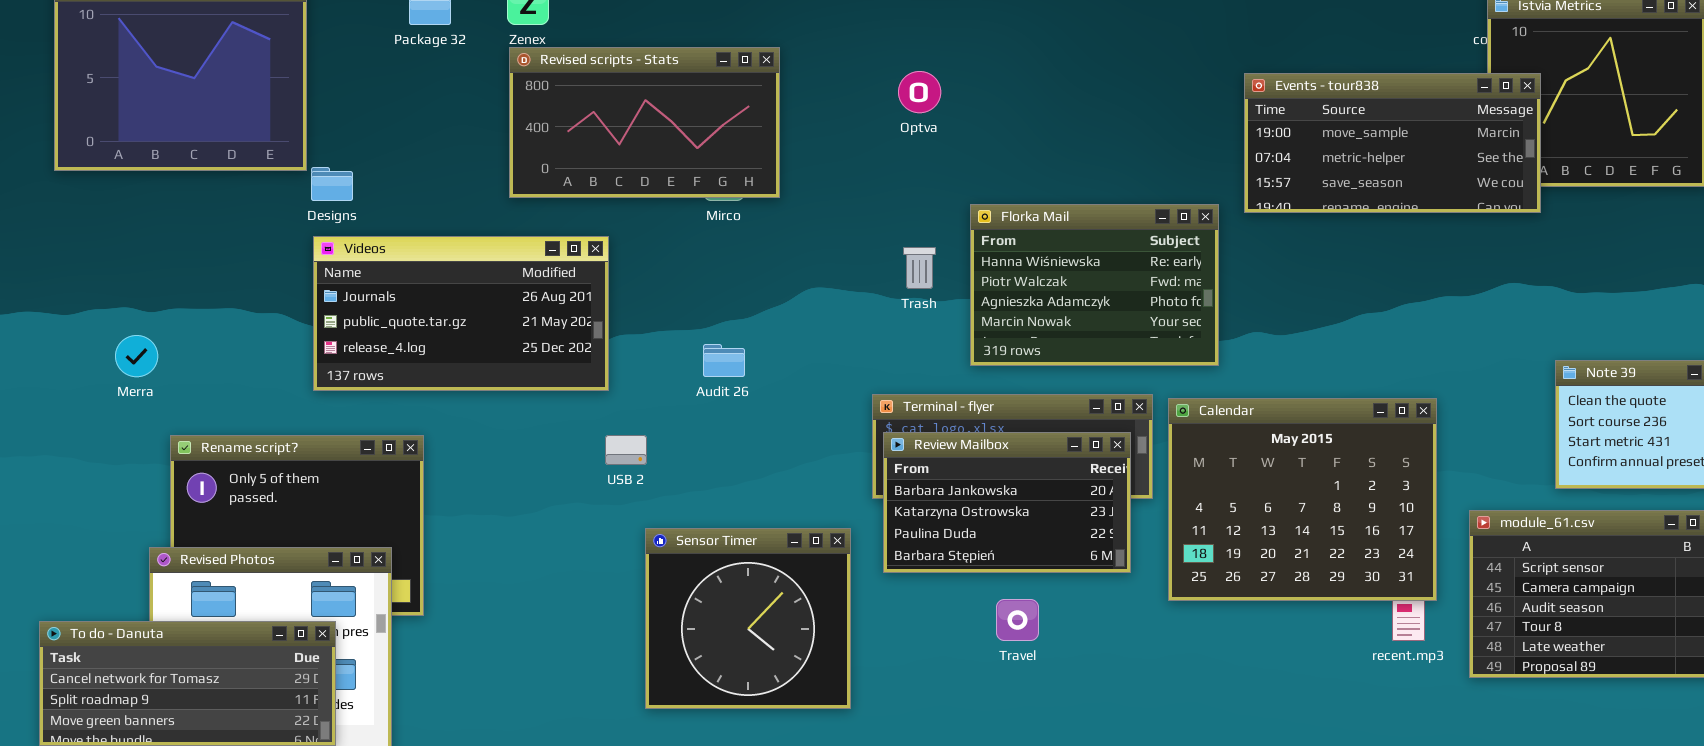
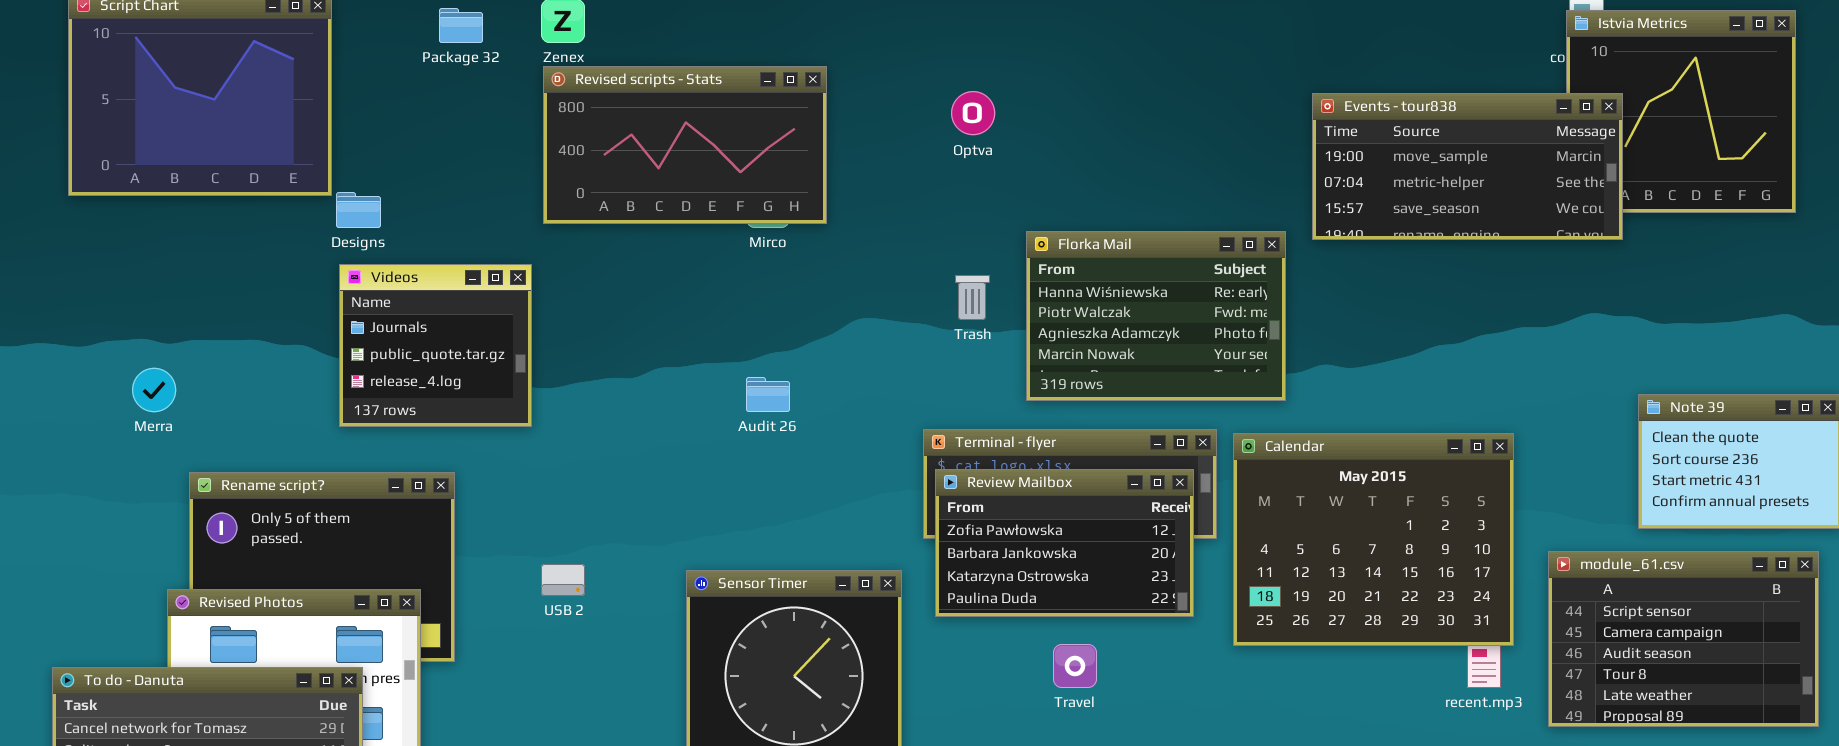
Videos: [313,236,609,391] -> [339,264,532,427], resized
Review Mailbox: [883,432,1131,573] -> [935,469,1194,617], scrolled up 1 row
USB 2: [605,435,647,465] -> [541,564,585,596], moved

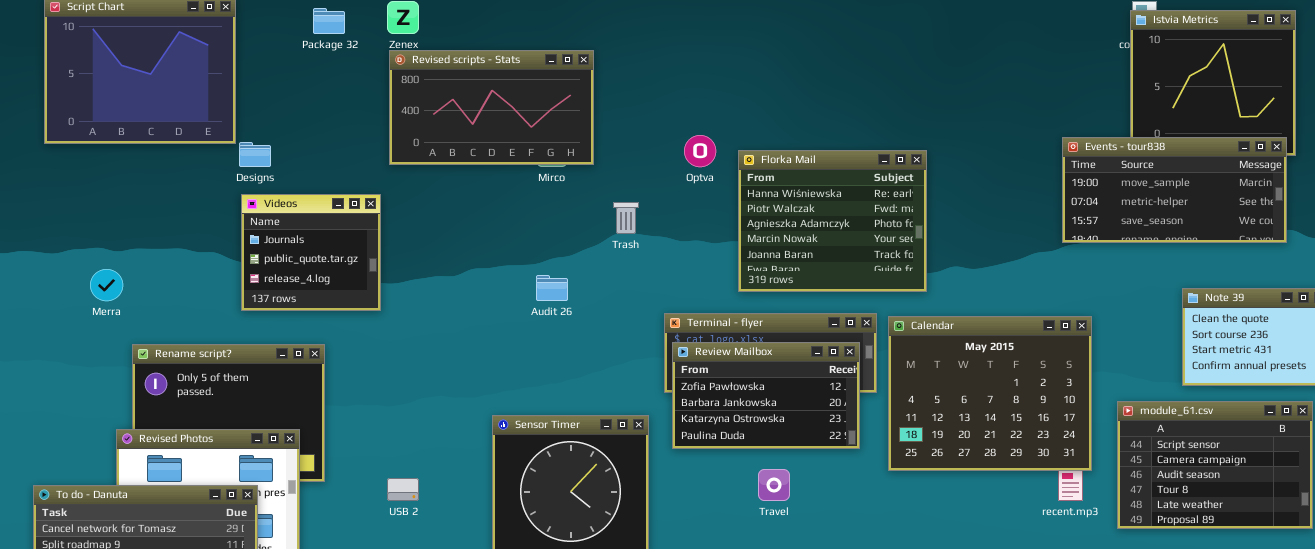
Optva: [951,91,995,135] -> [684,135,716,167], moved
Events - tour838: [1312,93,1623,240] -> [1062,137,1287,243], moved
Florka Mail: [1026,231,1286,401] -> [738,150,927,292], resized
Trash: [955,275,990,320] -> [613,202,639,234], moved
USB 2: [541,564,585,596] -> [387,478,419,501], moved

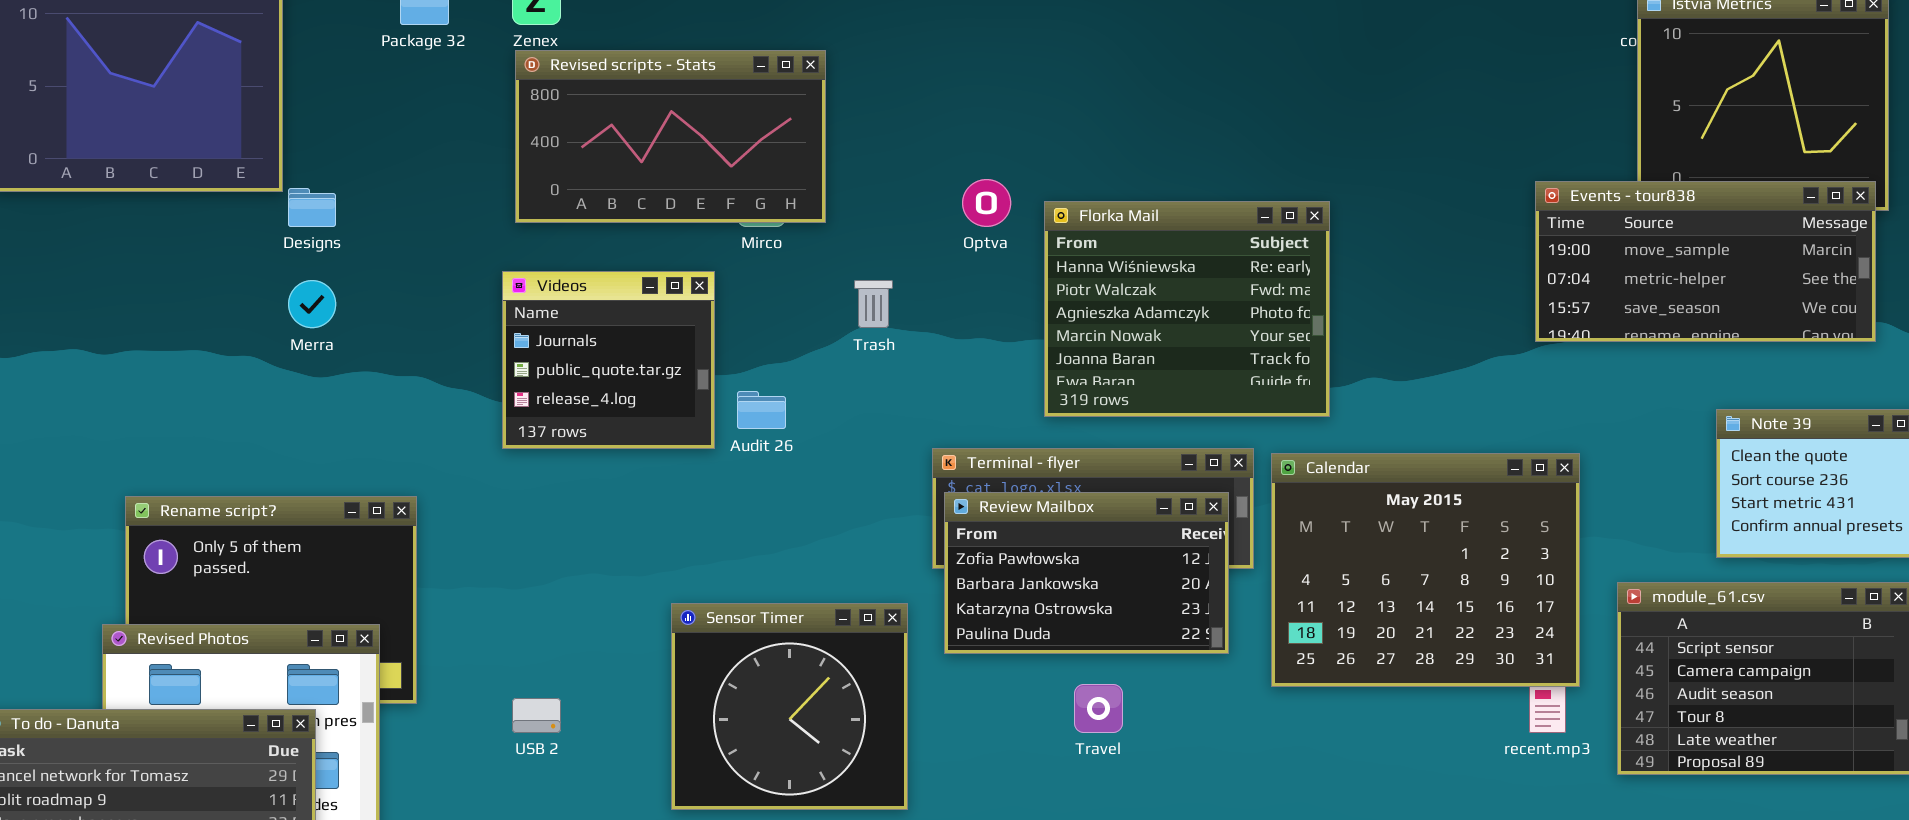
Videos: [241,194,381,311] -> [502,271,715,449], moved
Merra: [90,269,123,301] -> [288,280,336,328], moved

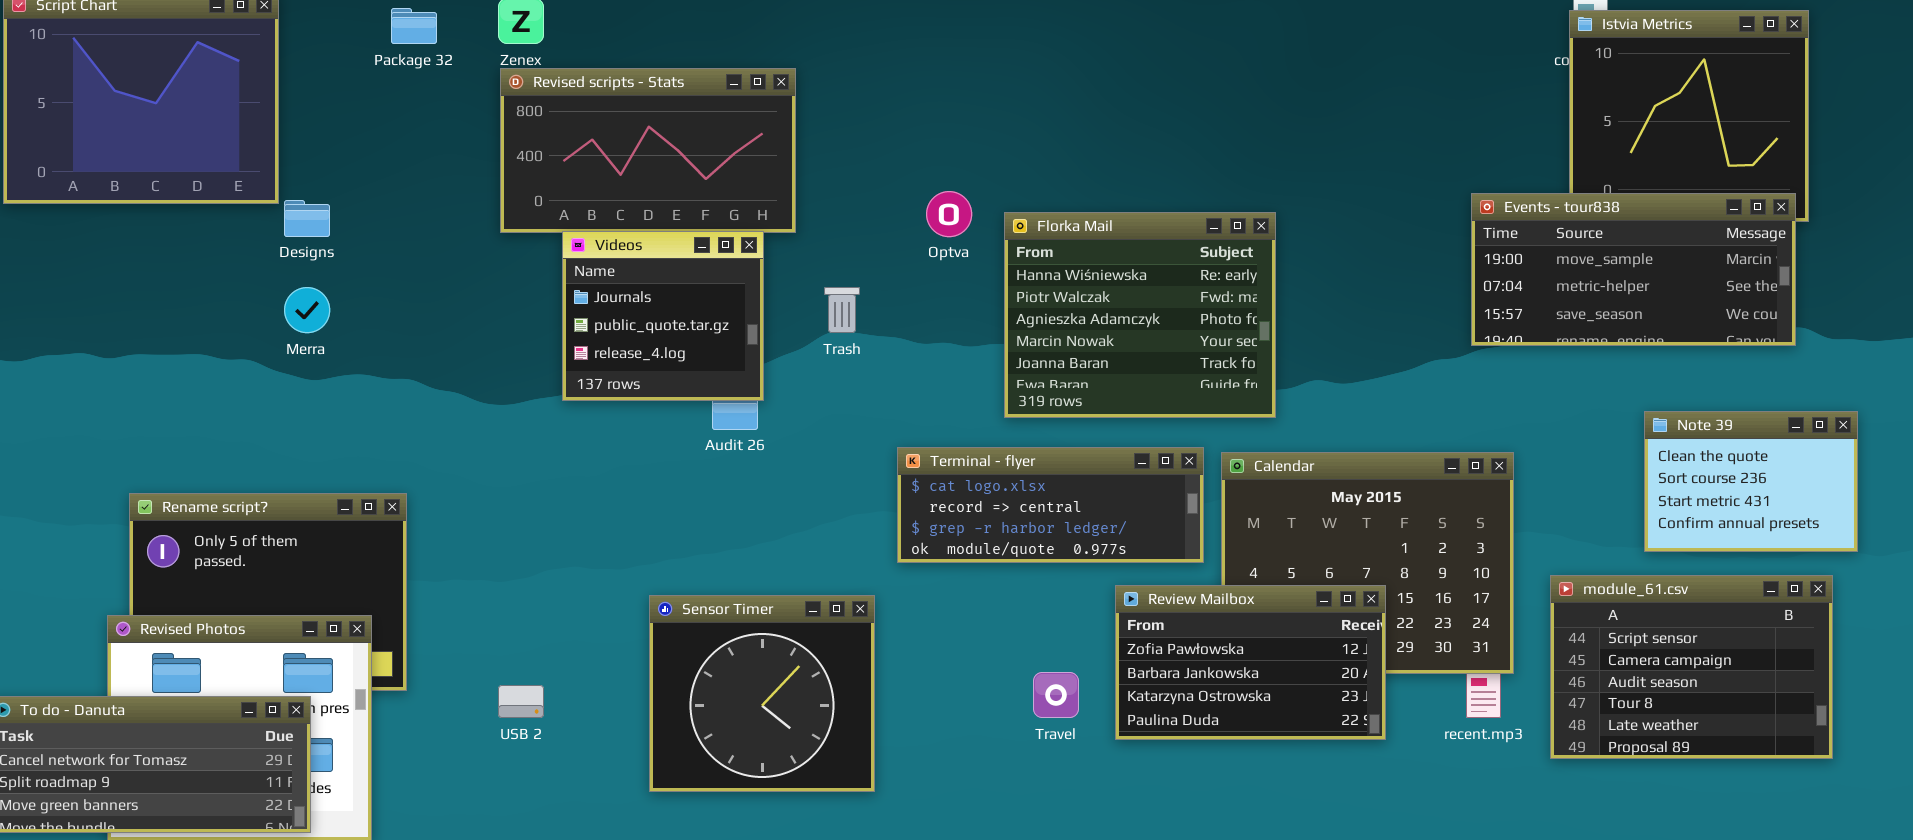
Videos: [502,271,715,449] -> [562,231,764,401], moved
Review Mailbox: [944,492,1229,654] -> [1115,585,1386,740], moved

